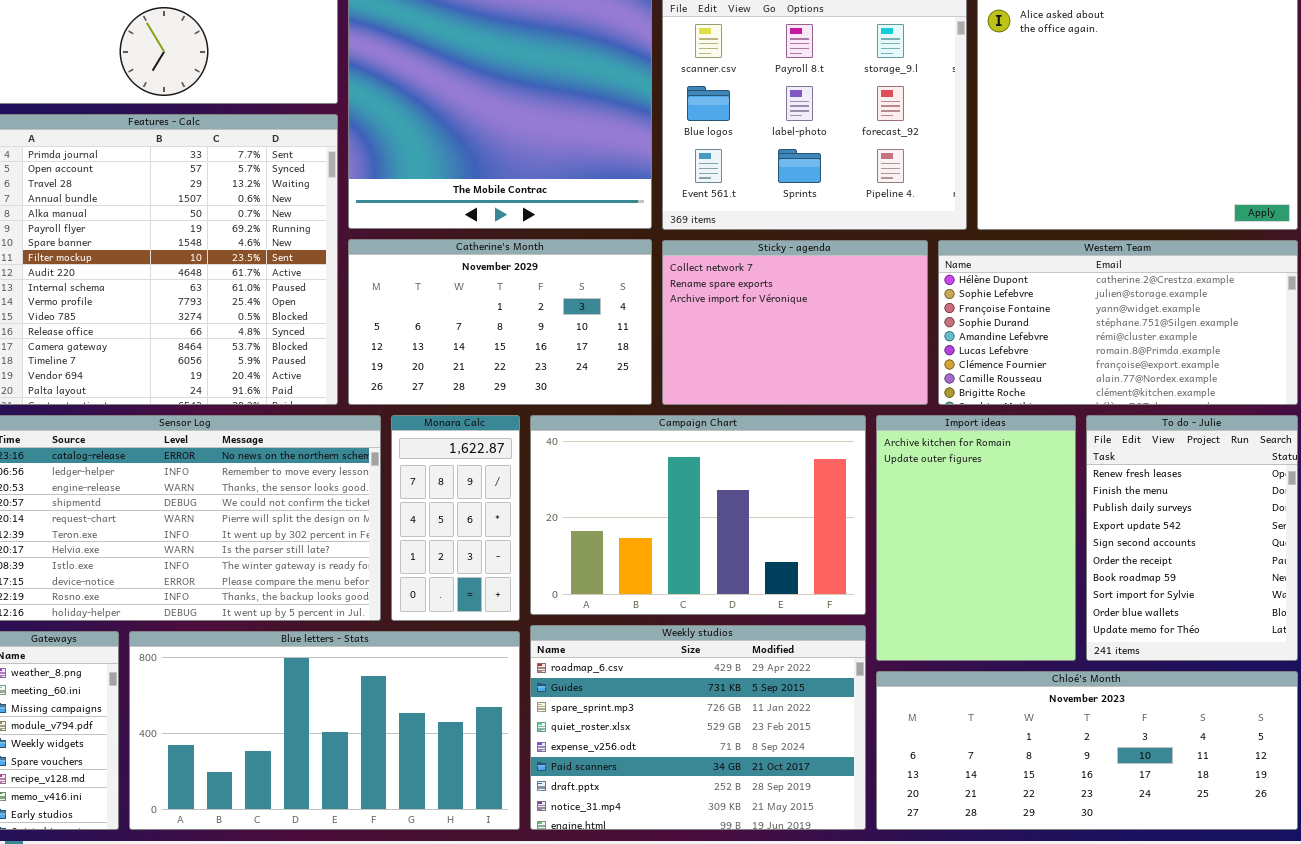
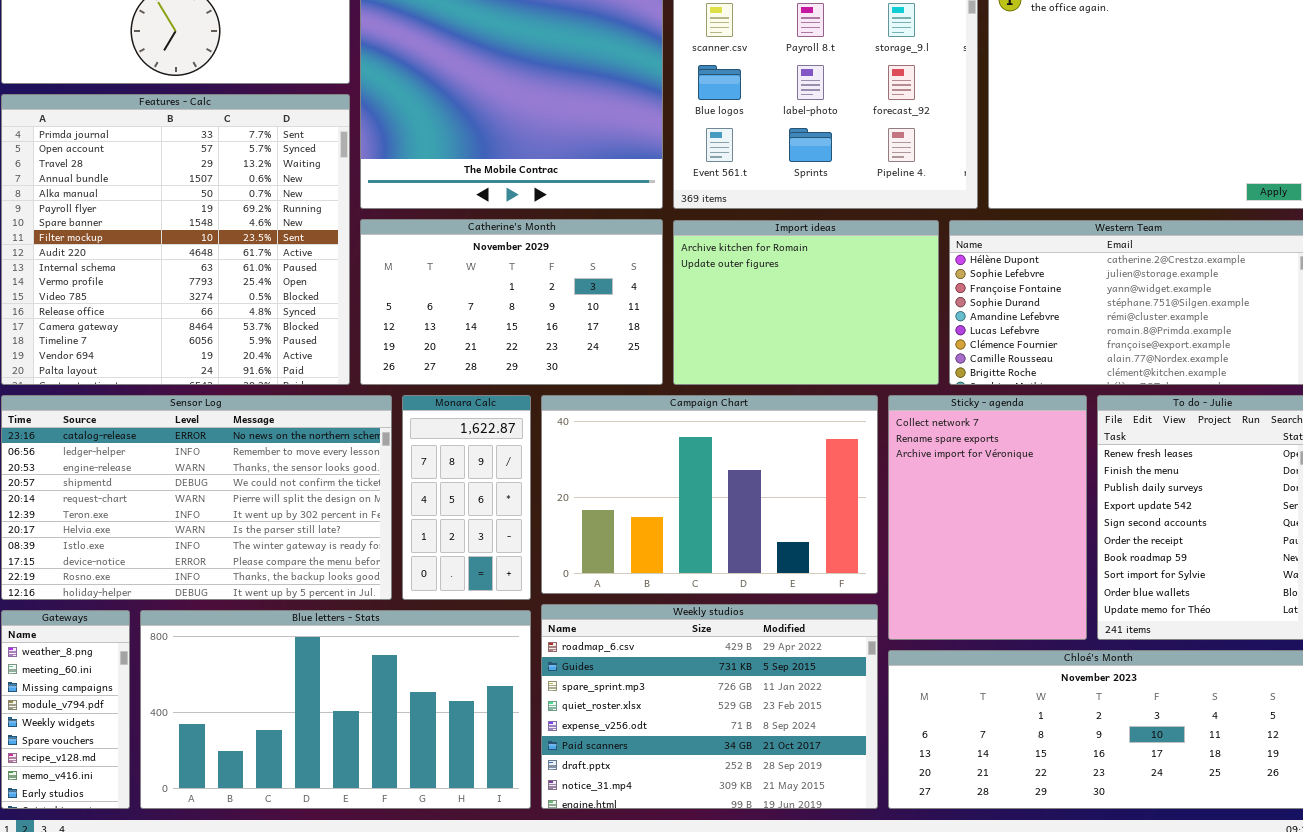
Sticky - agenda: [662,240,928,405] -> [888,395,1087,640], moved, resized
Import ideas: [876,415,1076,661] -> [673,220,939,385], moved, resized

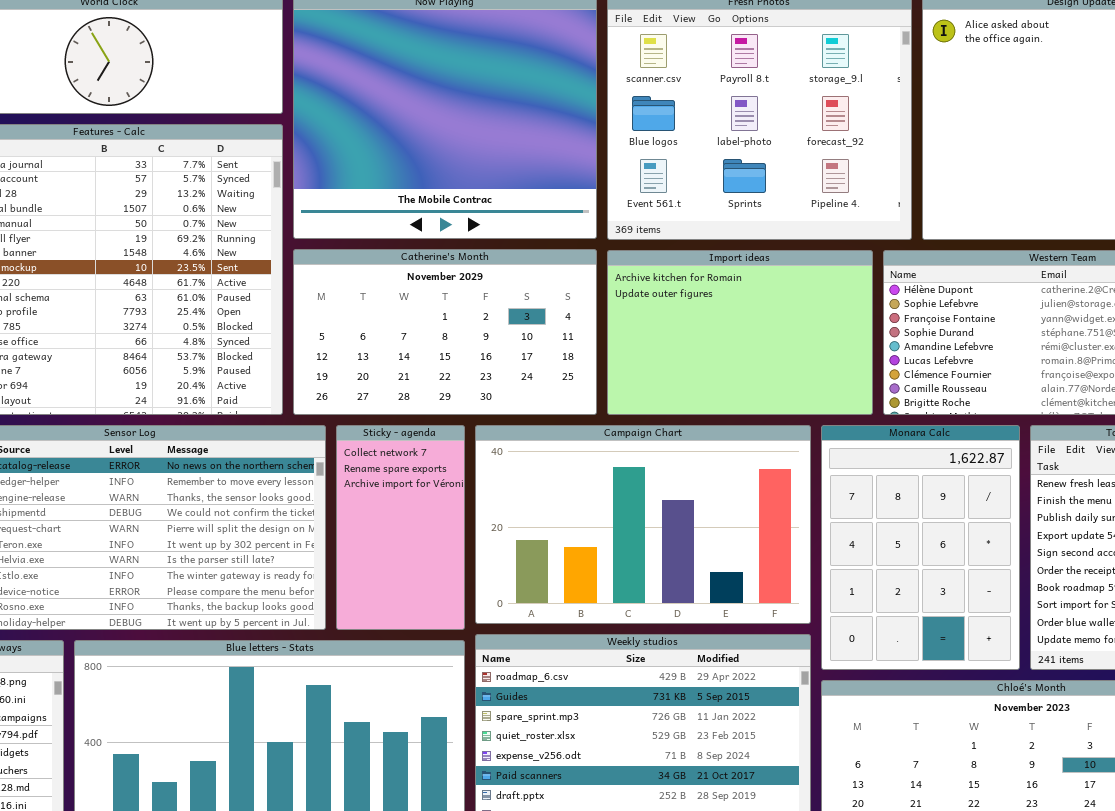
Monara Calc: [402,395,531,600] -> [821,425,1020,670], moved, resized
Sticky - agenda: [888,395,1087,640] -> [336,425,465,630], moved, resized

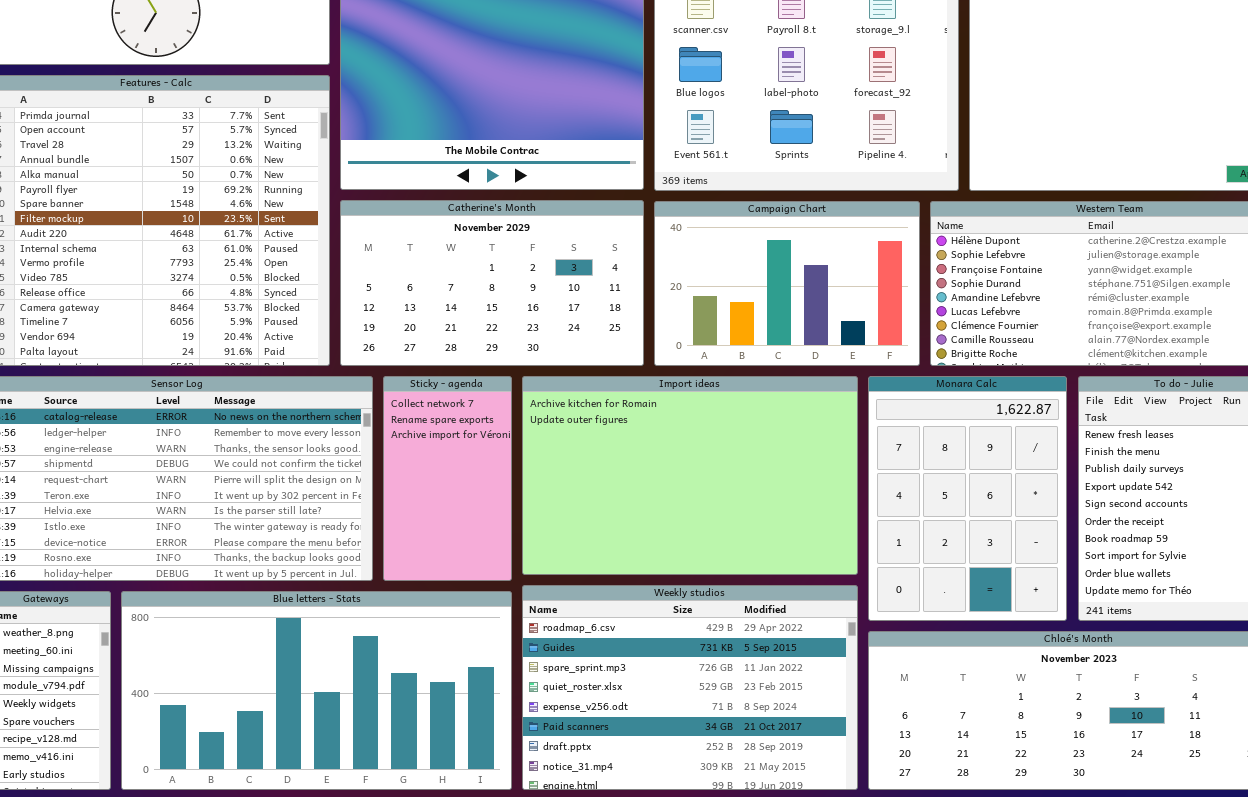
Import ideas: [607,250,873,415] -> [522,376,858,575], moved, resized
Campaign Chart: [475,425,811,624] -> [654,201,920,366], moved, resized

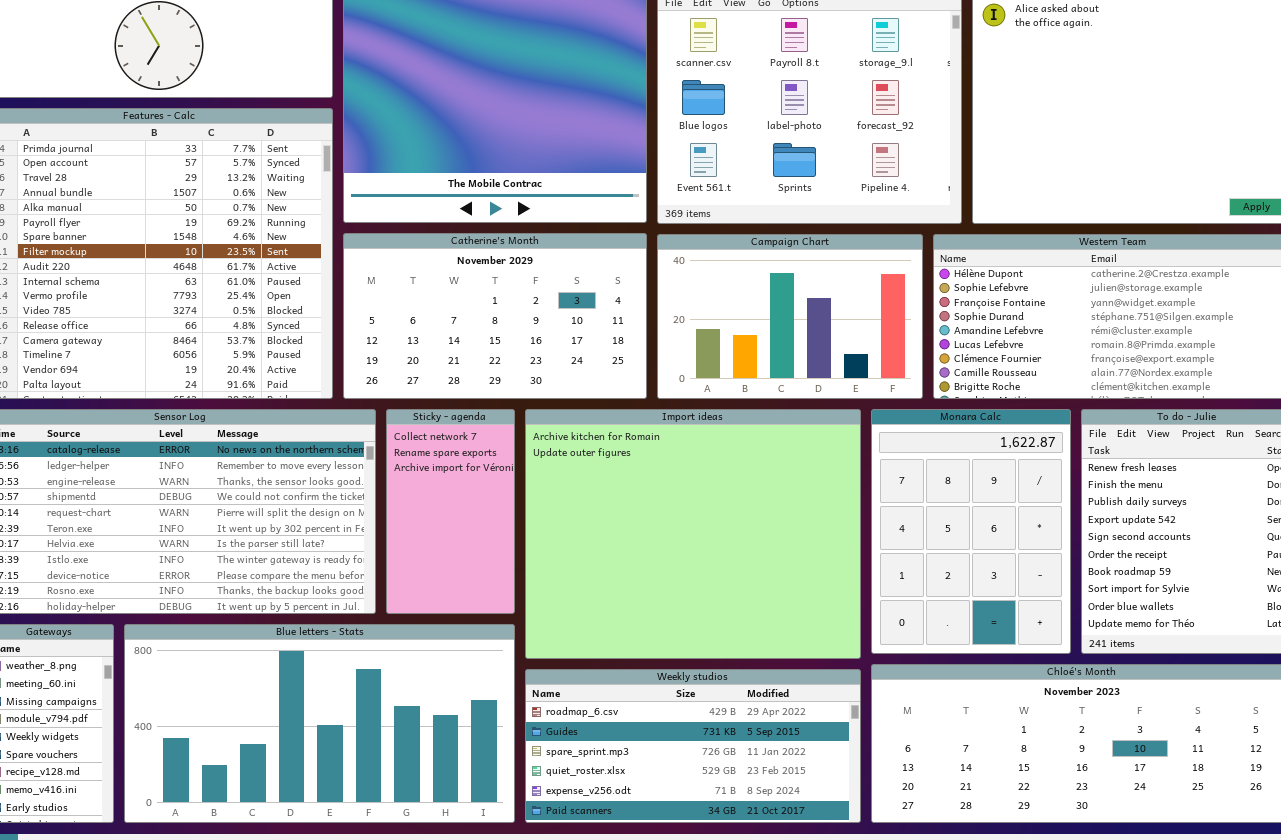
Import ideas: [522,376,858,575] -> [525,409,861,659], resized
Weekly studios: [522,585,858,790] -> [525,669,861,823], resized

